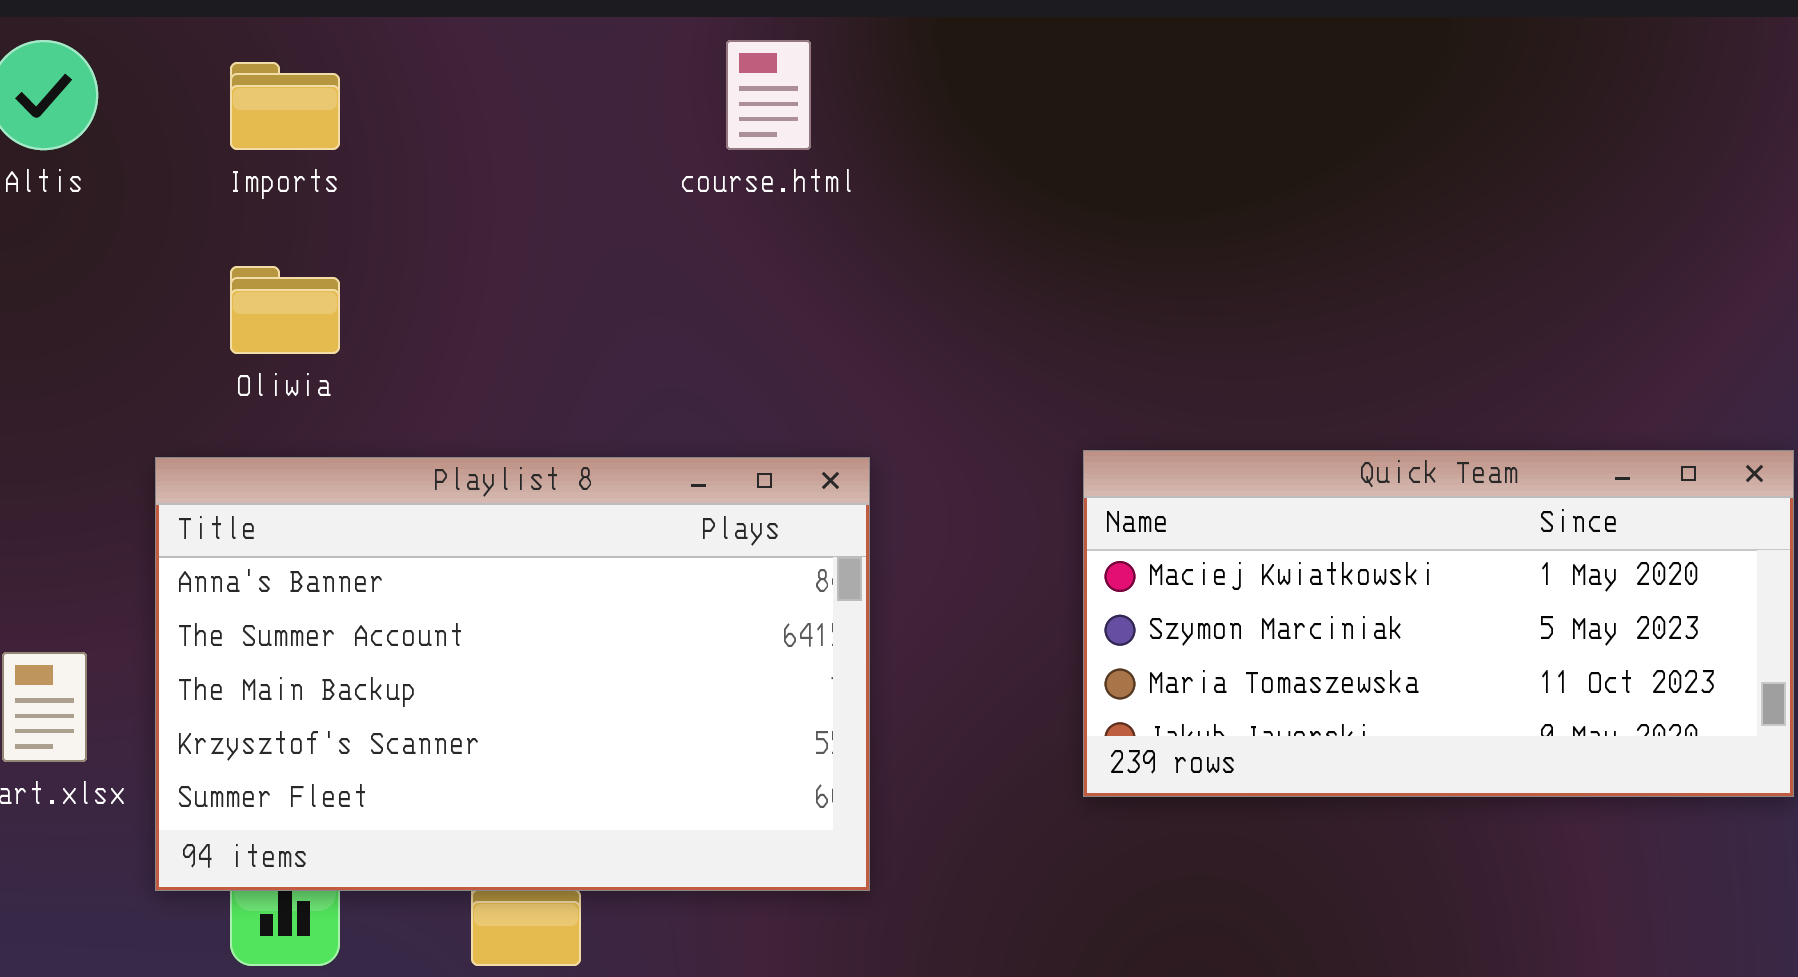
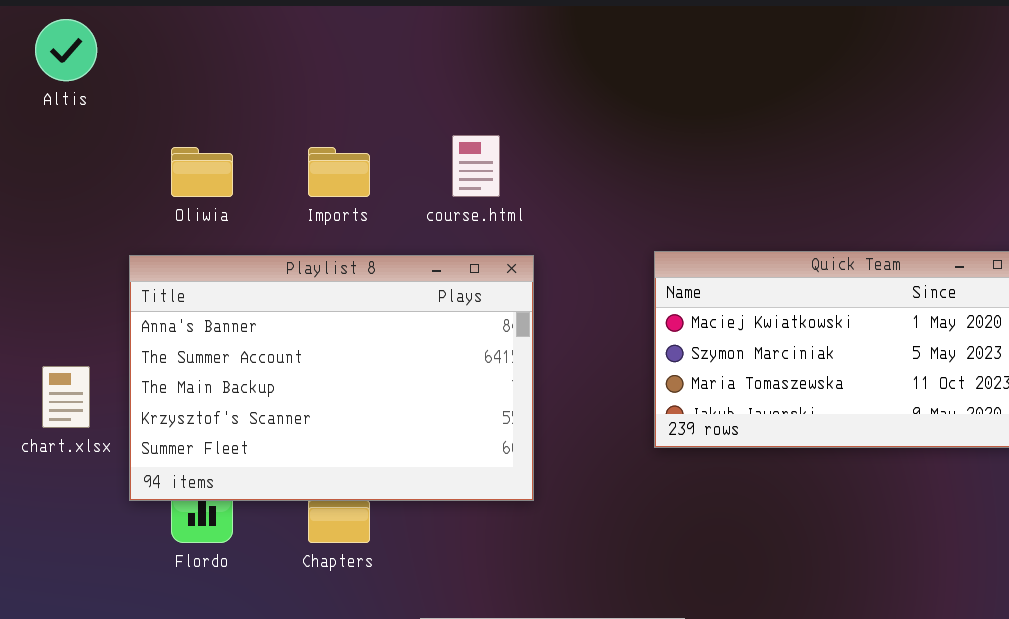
course.html: [726,40,811,150] -> [452,135,500,197], moved
Imports: [230,62,340,150] -> [308,147,370,197], moved

